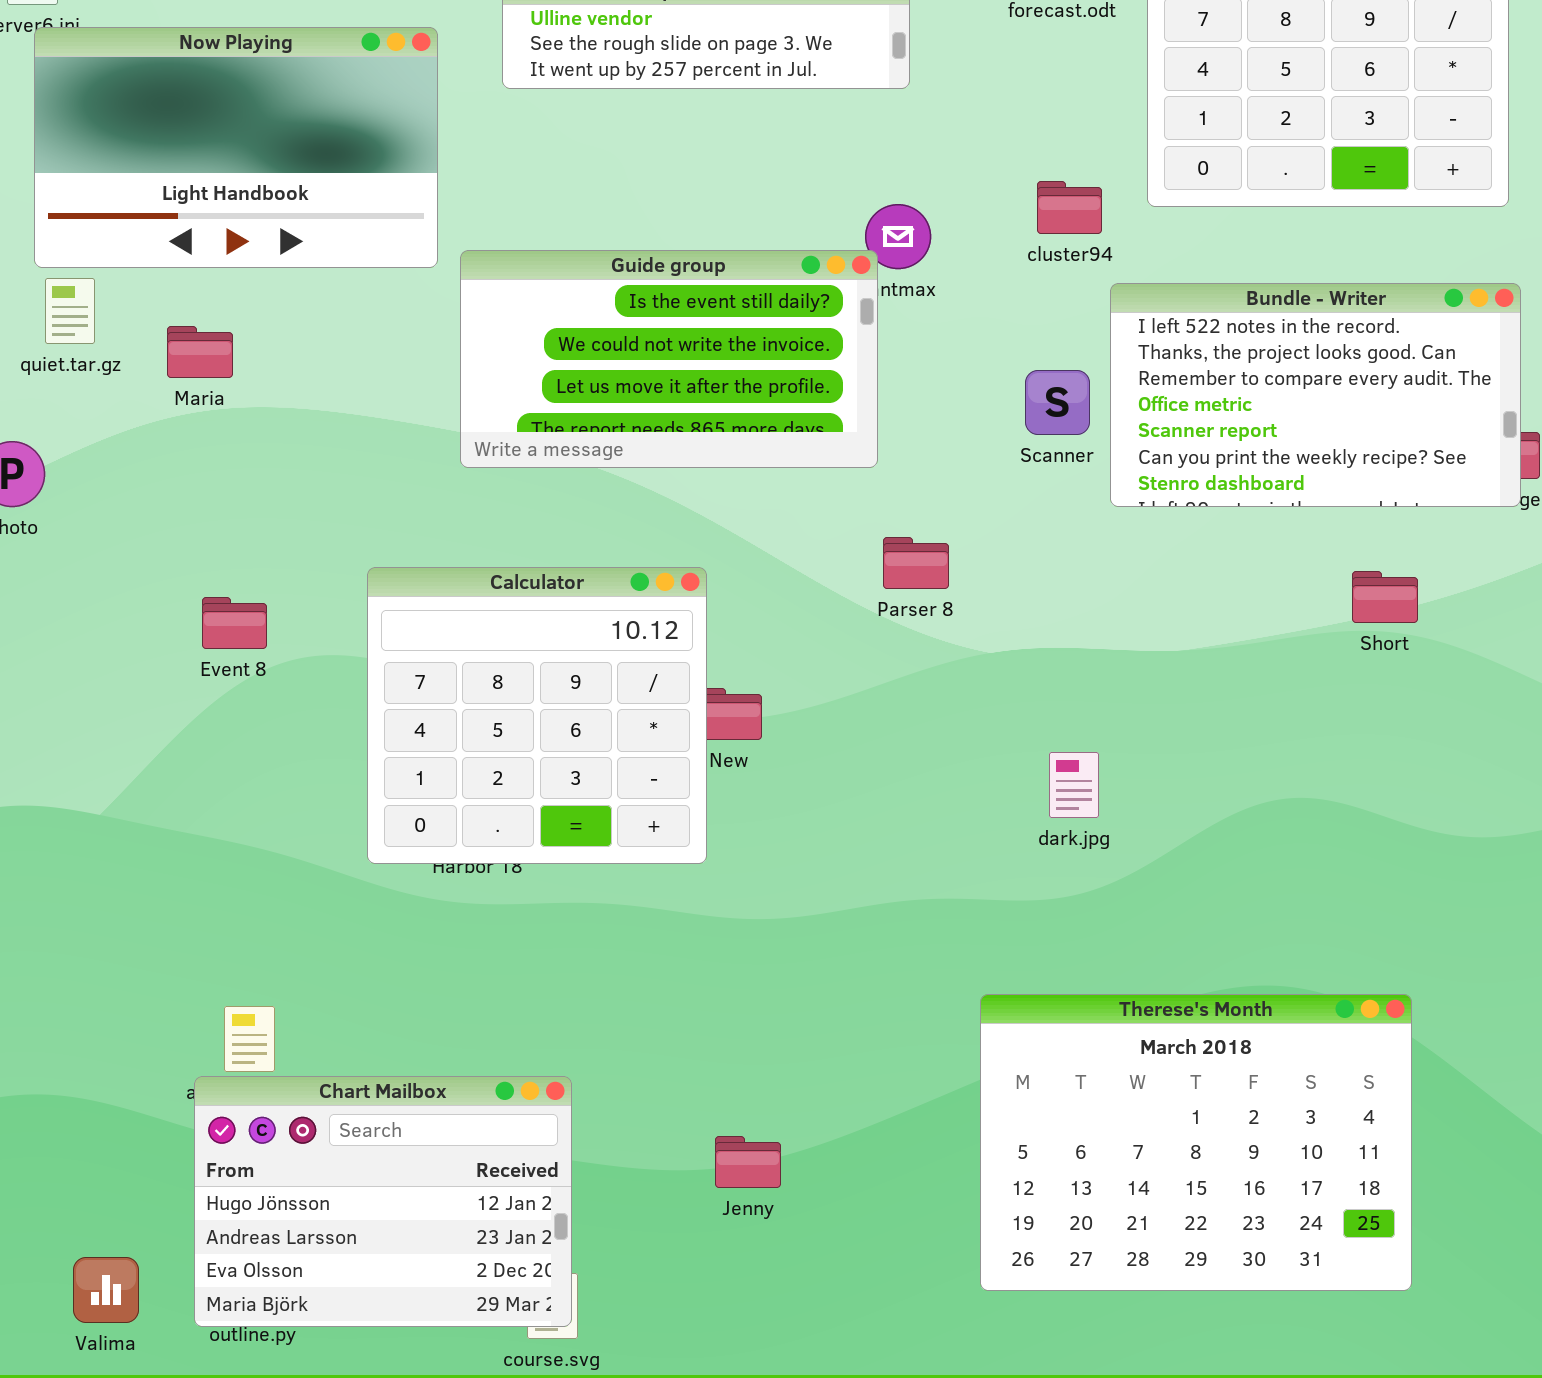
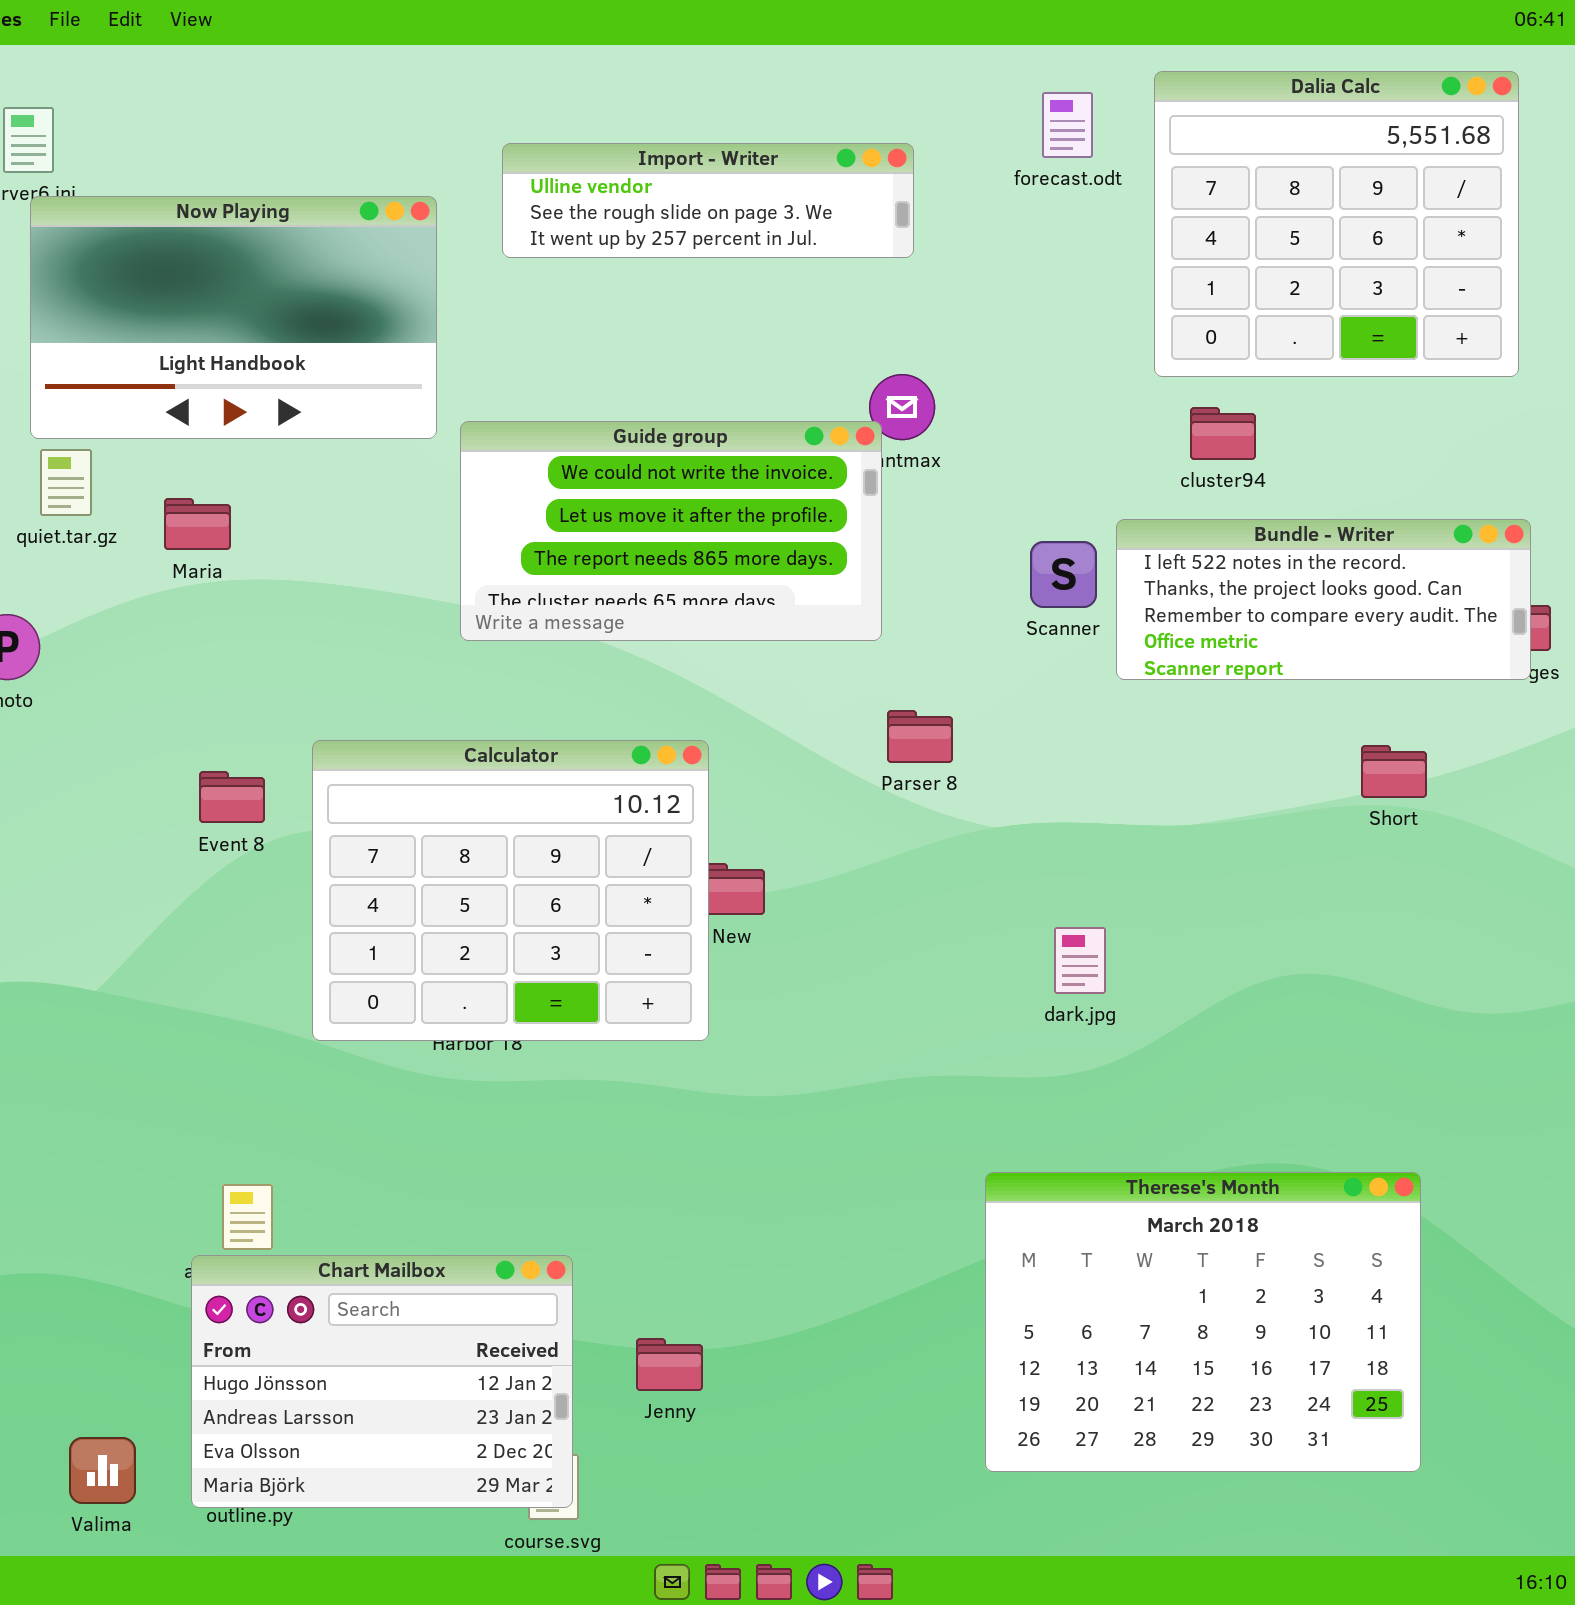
cluster94: [1037,181,1102,234] -> [1190,407,1256,460], moved
Guide group: [460,250,878,468] -> [460,421,882,641], scrolled down 1 row
Bundle - Writer: [1110,283,1521,507] -> [1116,519,1531,680], resized
Calculator: [367,567,707,864] -> [312,740,709,1041], resized
Jenny: [715,1136,781,1188] -> [636,1338,703,1391], moved

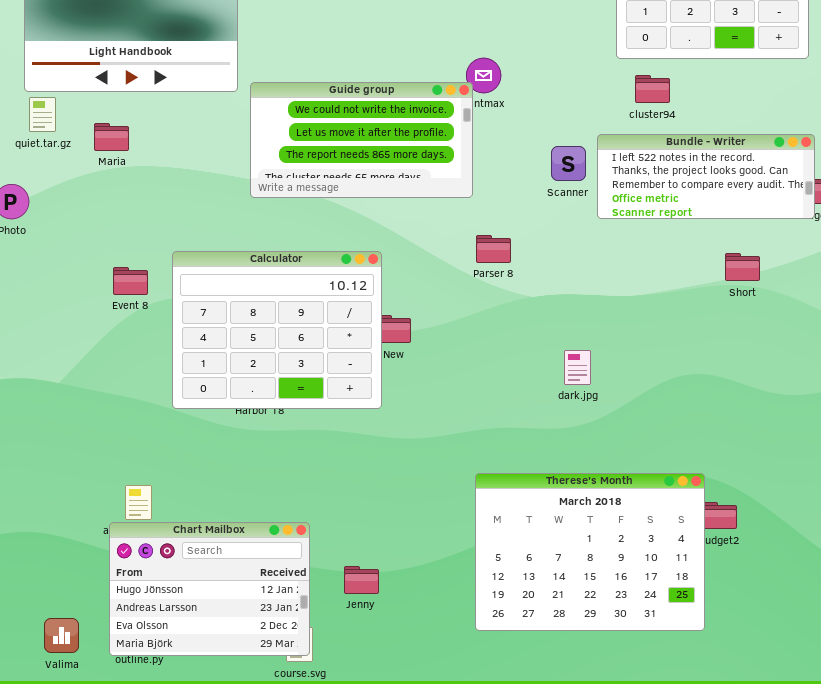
Therese's Month: [985,1172,1421,1472] -> [475,473,705,631], moved

